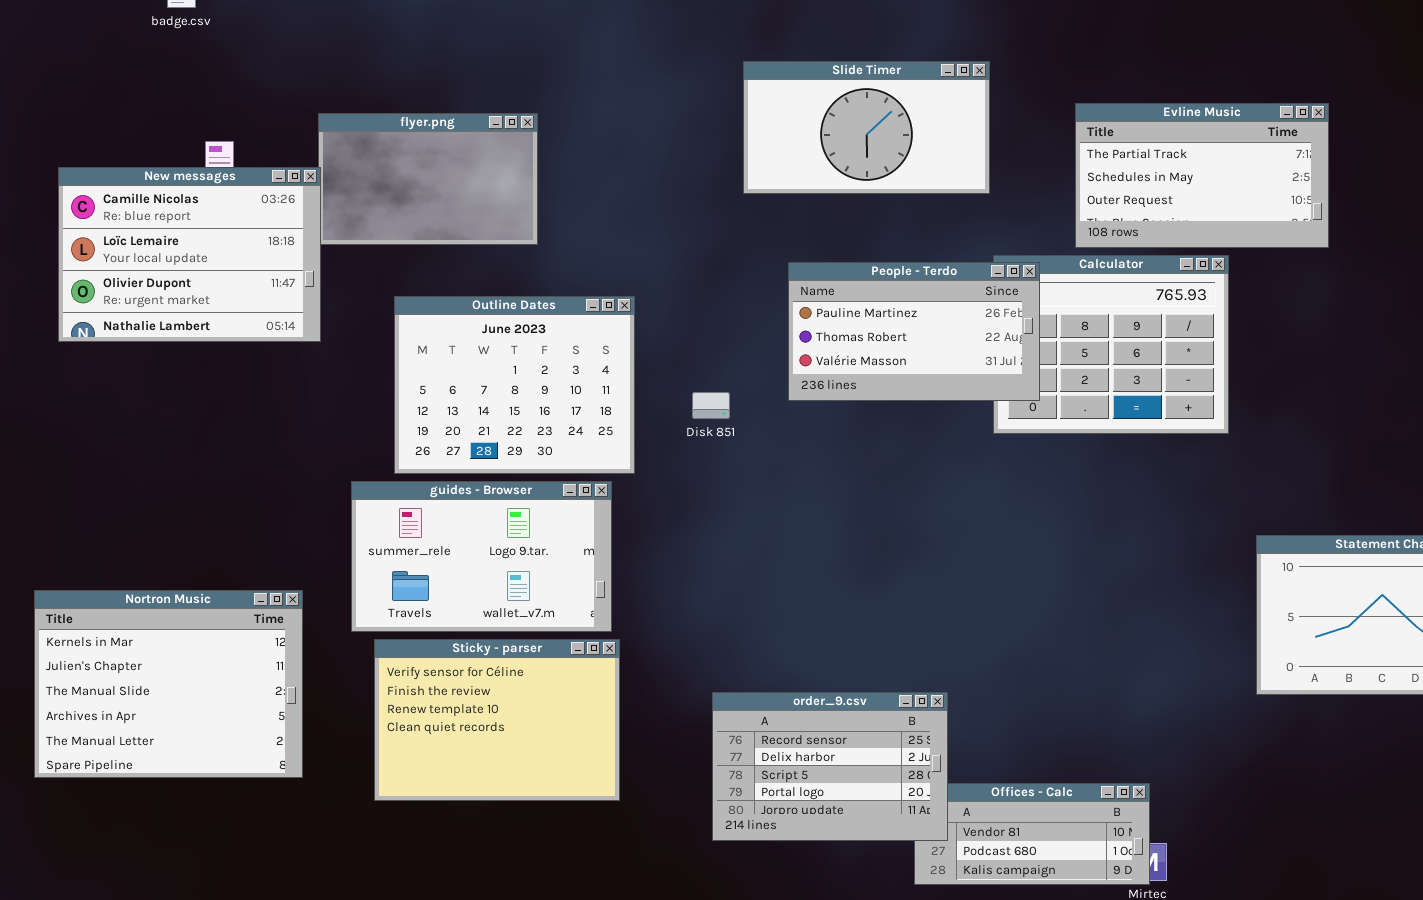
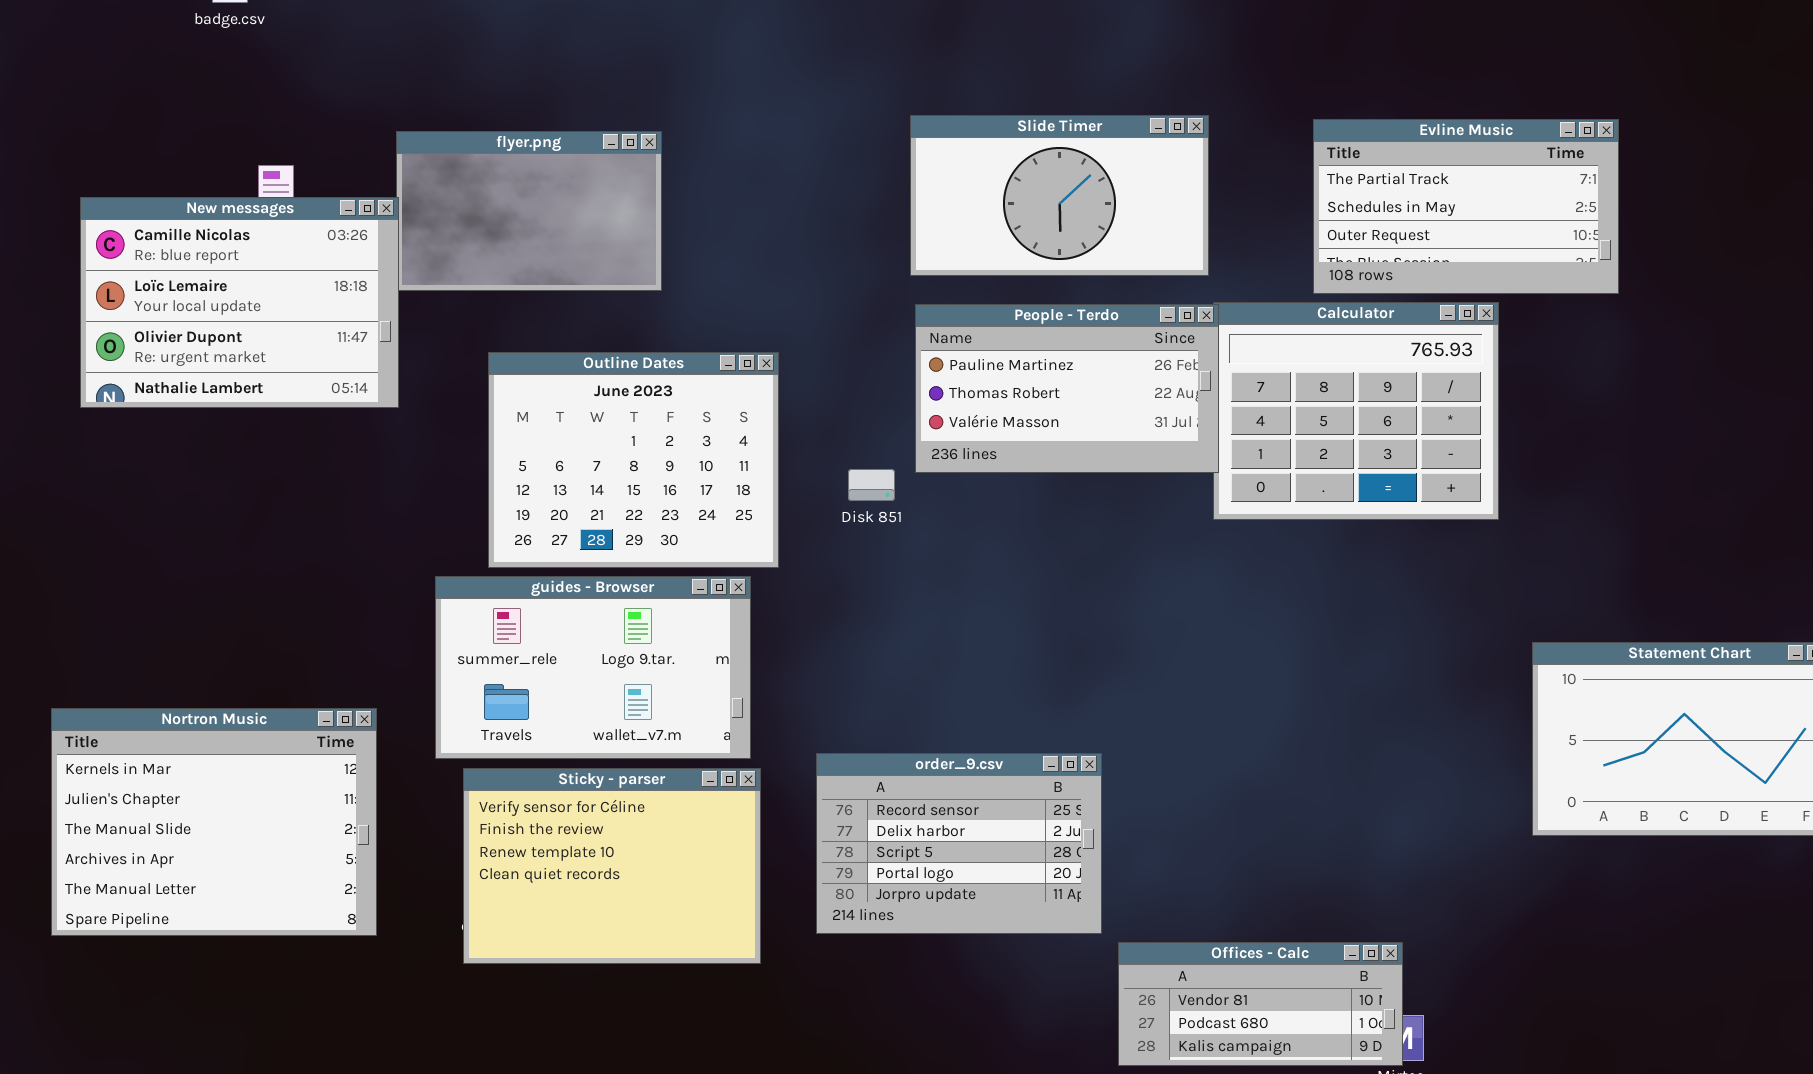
Slide Timer: [743,61,990,194] -> [910,115,1209,276], moved
People - Terdo: [788,262,1040,401] -> [915,304,1219,473], moved
order_9.csv: [712,692,948,841] -> [816,753,1102,934], moved

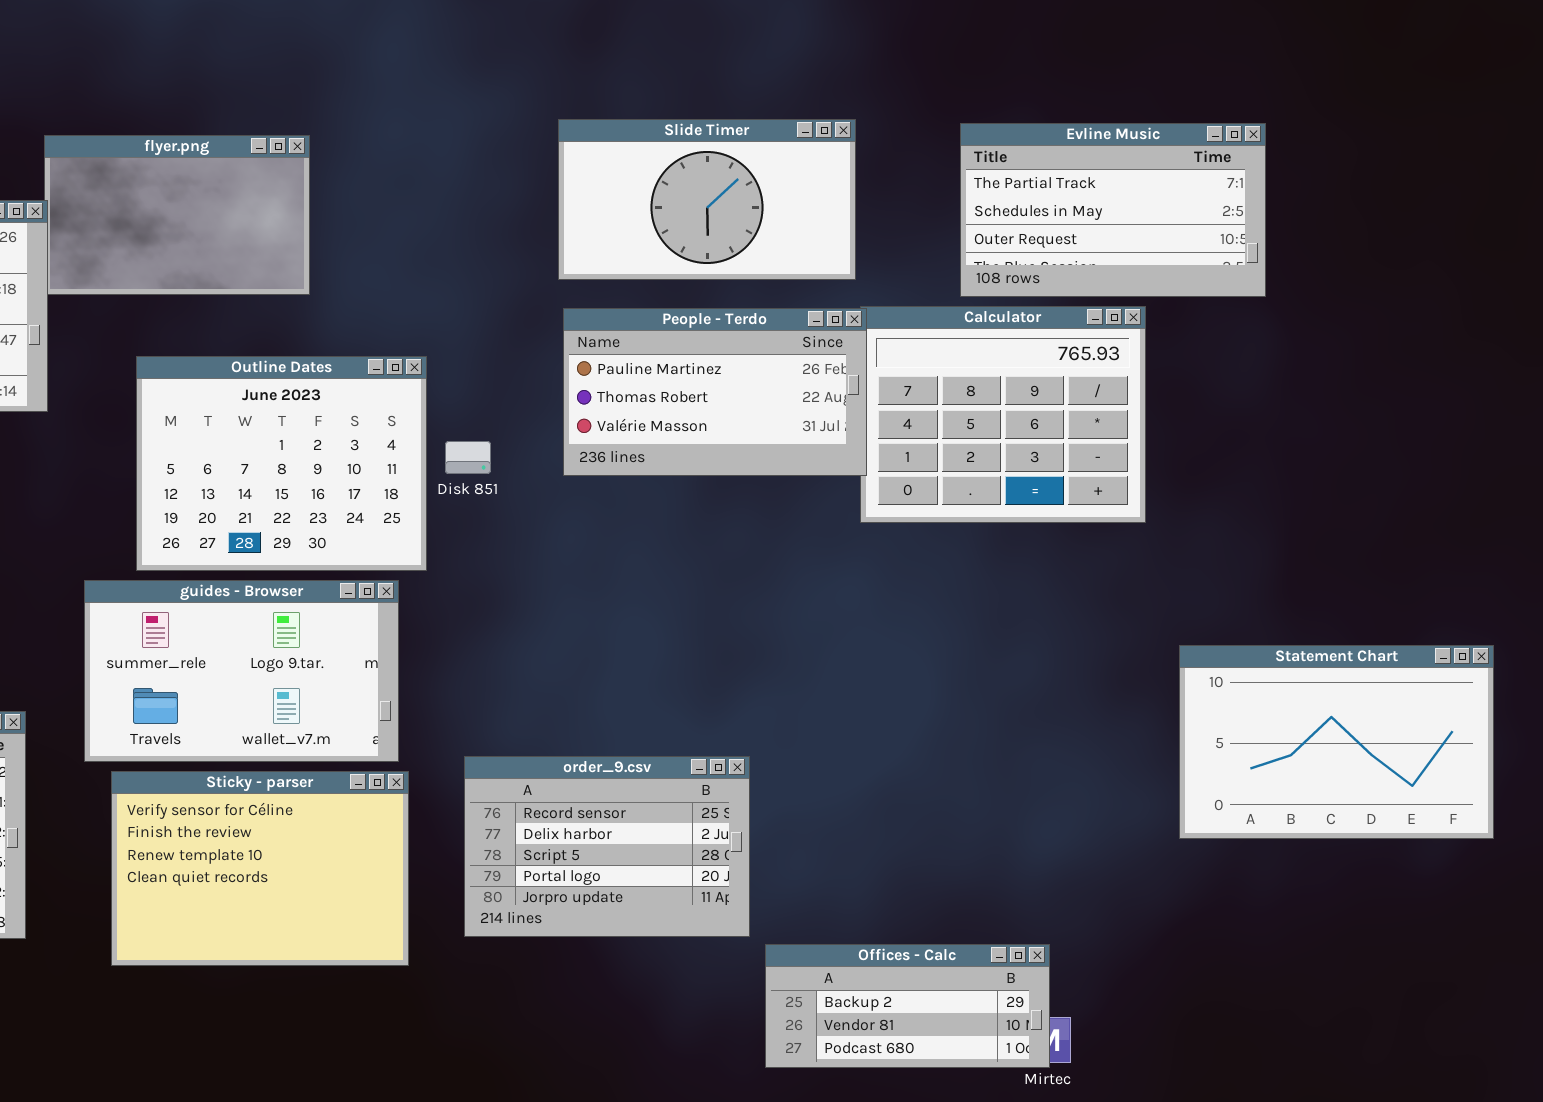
Disk 851: [848,469,895,501] -> [445,441,491,474], moved
Offices - Calc: [1118,942,1403,1066] -> [765,944,1050,1068], scrolled up 1 row

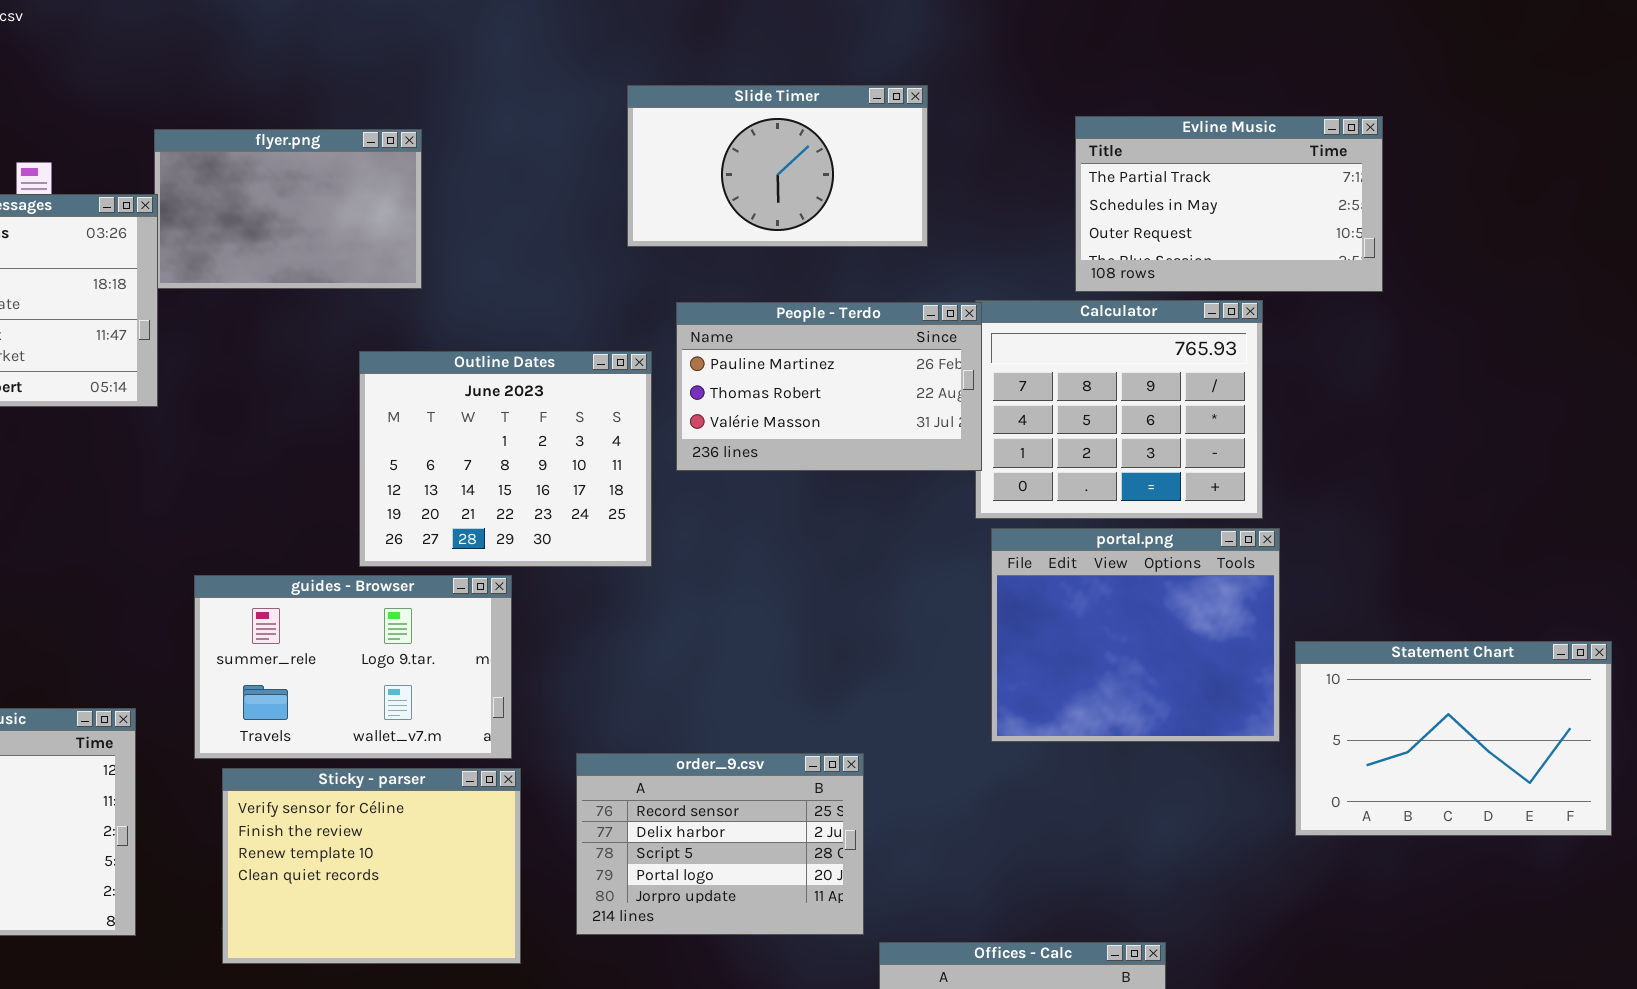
Slide Timer: [558,119,856,280] -> [627,85,928,247], moved
Outline Dates: [136,356,427,571] -> [359,351,652,567], moved
portal.png: none -> [991,528,1280,742], opened

